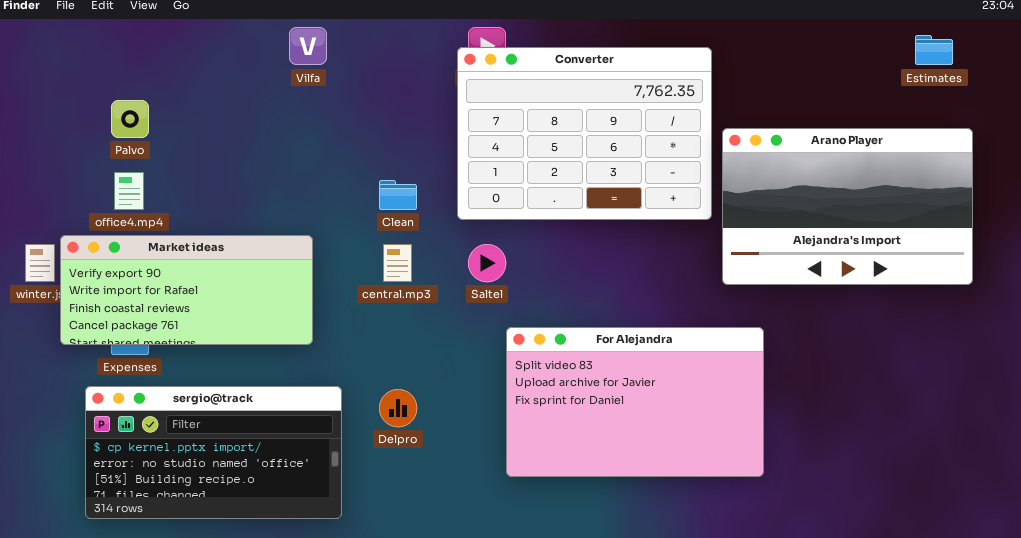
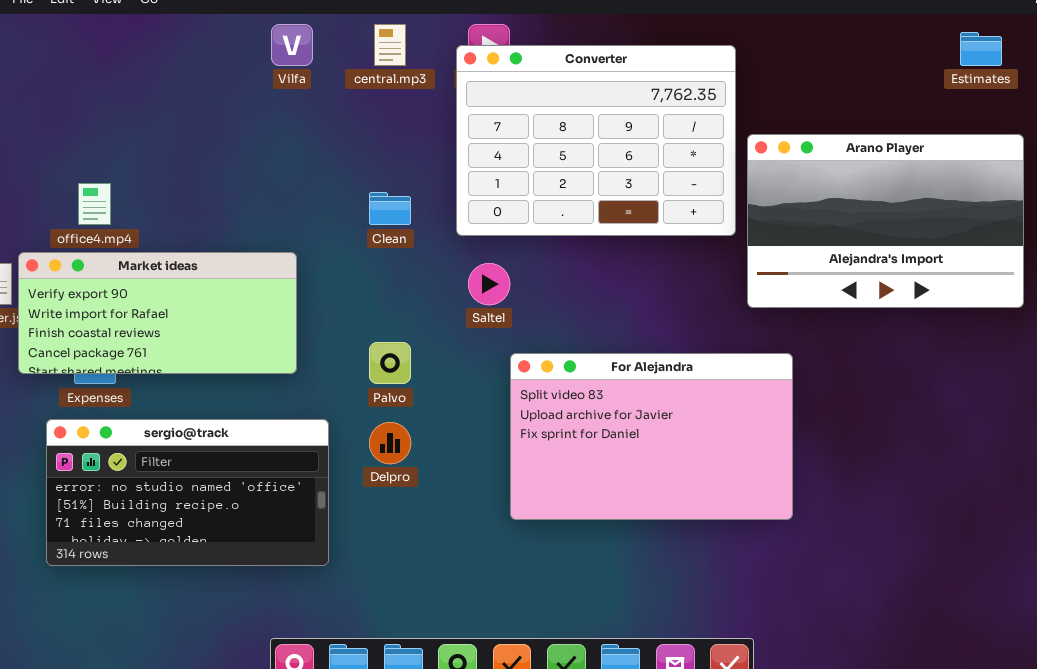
Palvo: [111,100,149,138] -> [369,342,411,384], moved
central.mp3: [383,244,412,282] -> [374,24,406,66], moved
sergio@track: [85,386,342,519] -> [46,419,329,566], scrolled down 1 row

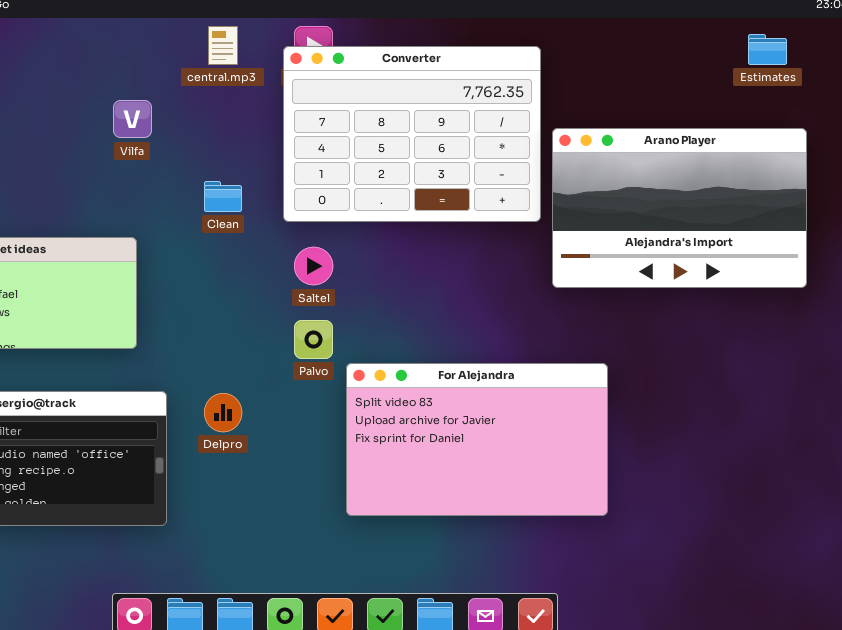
Vilfa: [271,24,313,66] -> [113,100,152,138], moved
Palvo: [369,342,411,384] -> [294,320,333,359], moved
For Alejandra: [510,353,793,520] -> [346,363,608,516], moved

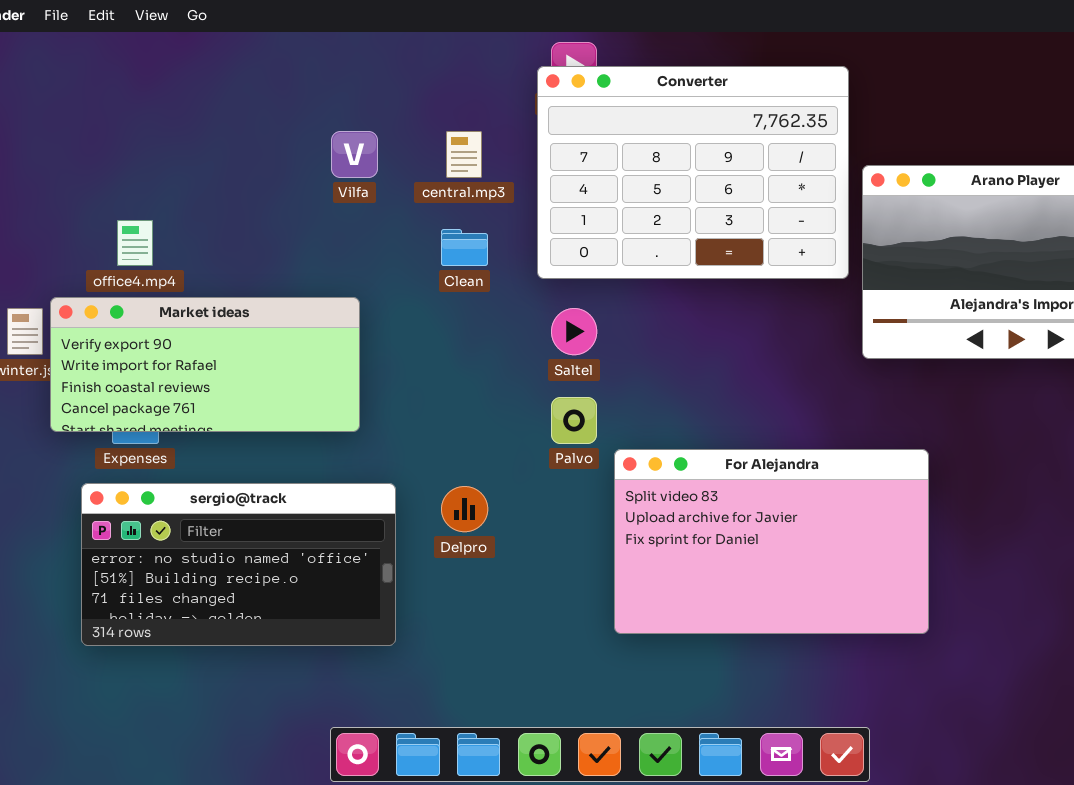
central.mp3: [208,26,238,65] -> [446,131,482,178], moved

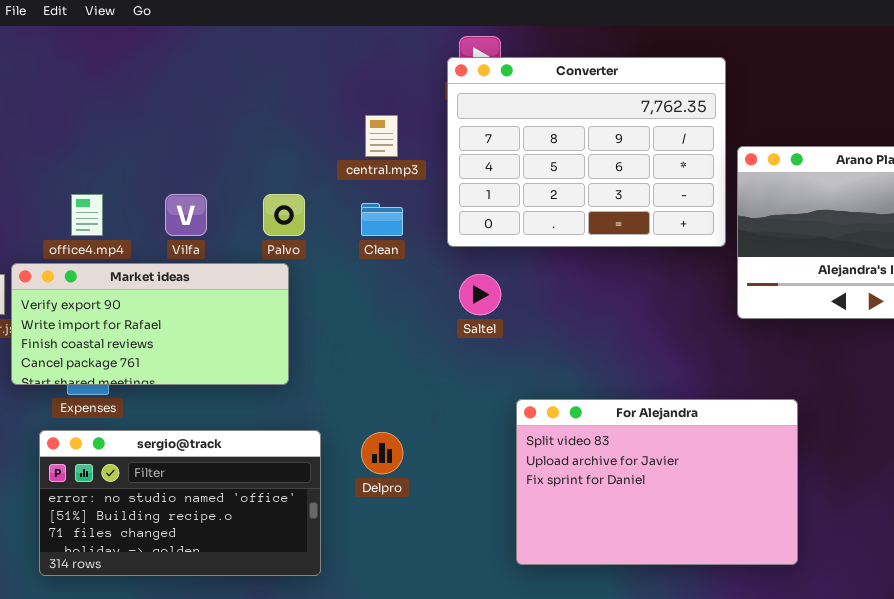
Vilfa: [331,131,378,178] -> [165,194,207,236], moved
Palvo: [551,397,597,444] -> [263,194,305,236], moved

